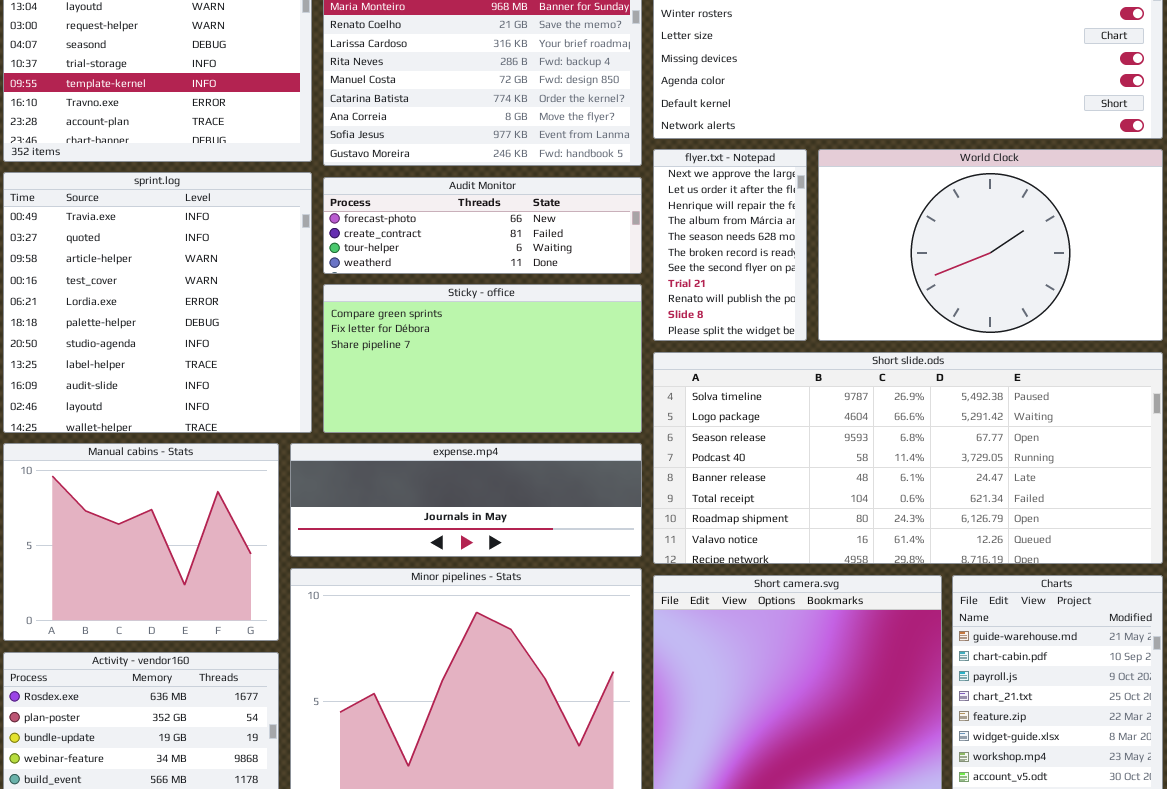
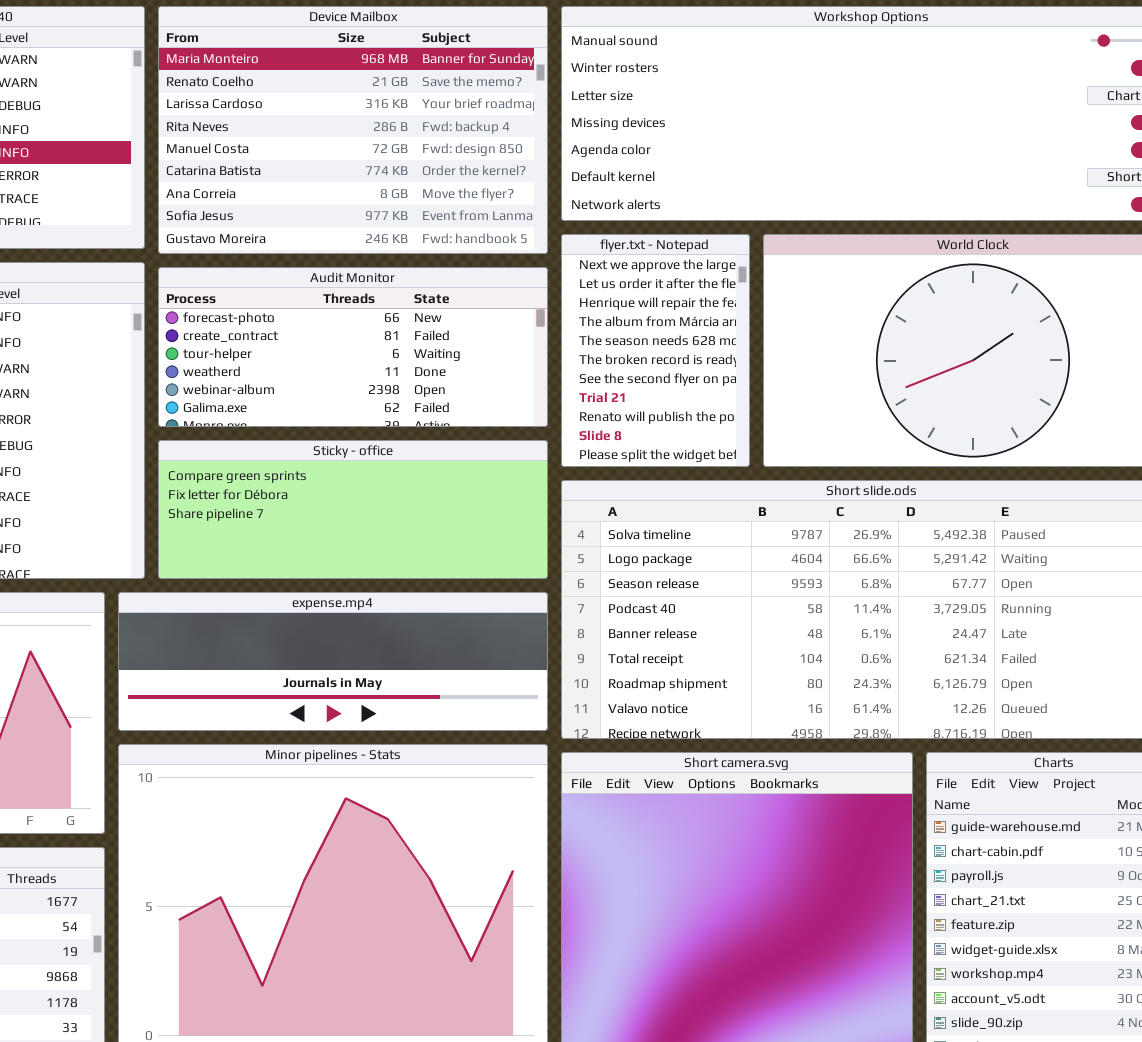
Audit Monitor: [323,177,642,274] -> [158,267,548,427], resized
Sticky - office: [323,284,642,433] -> [158,440,548,579], resized

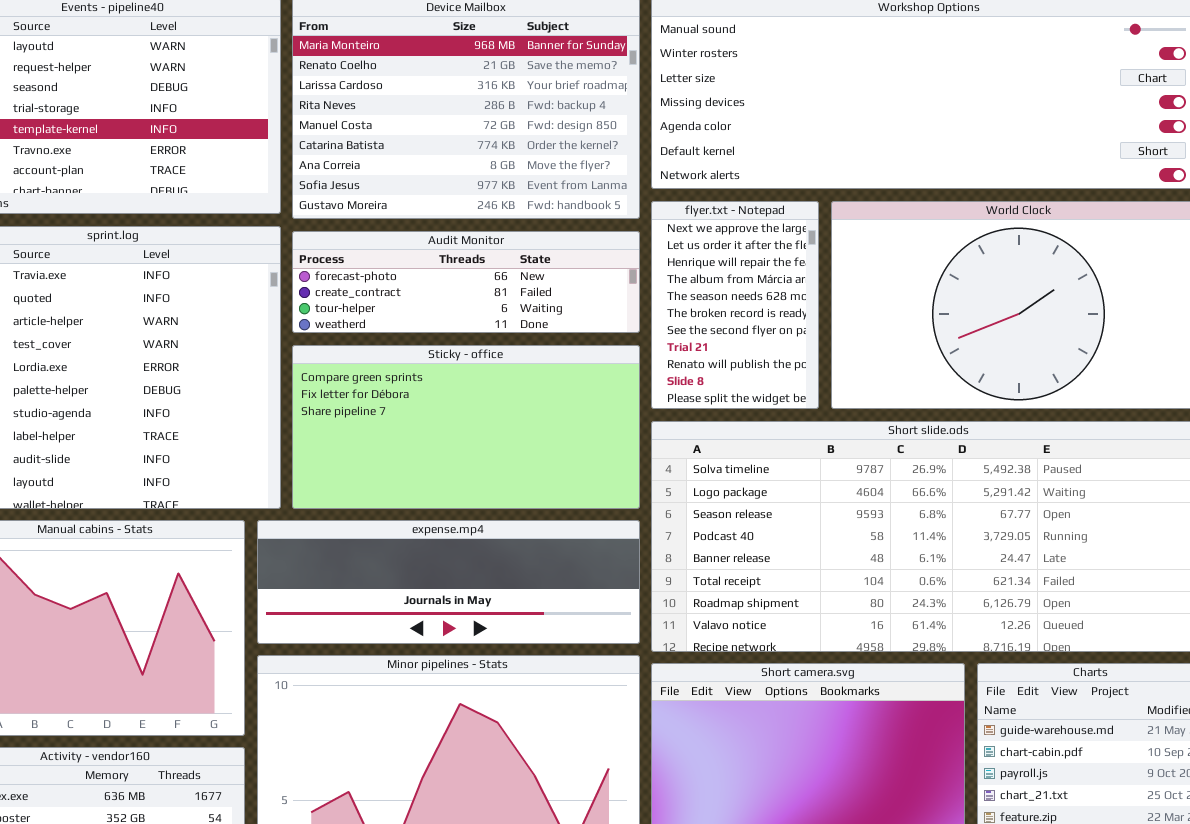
Audit Monitor: [158,267,548,427] -> [292,231,640,333], resized
Sticky - office: [158,440,548,579] -> [292,345,640,509], resized

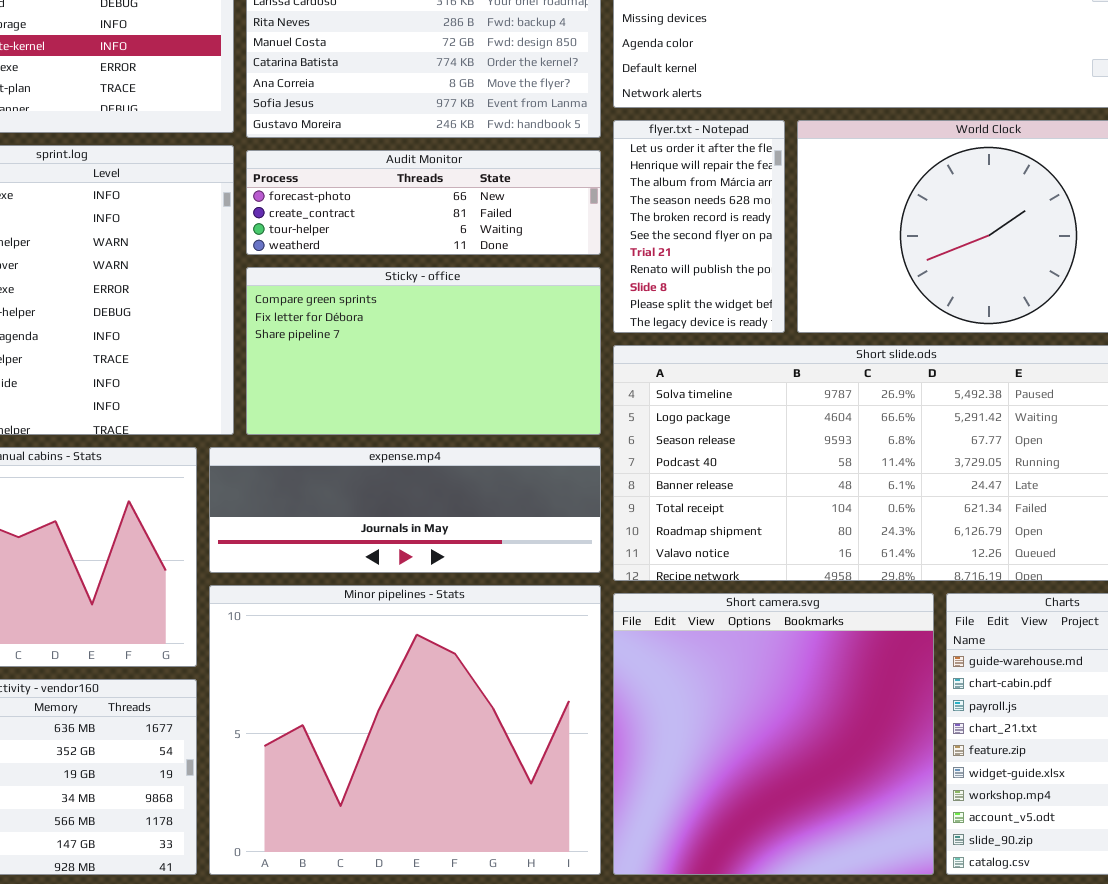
flyer.txt - Notepad: [651,201,819,409] -> [613,120,785,333], scrolled down 1 row

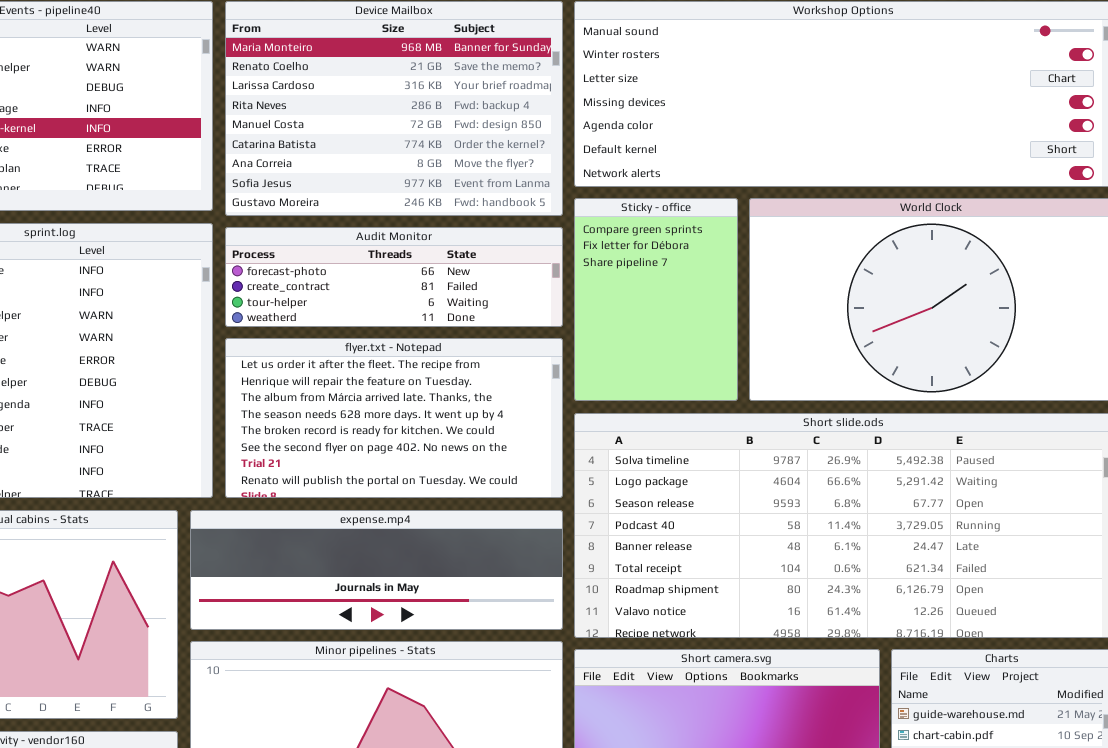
flyer.txt - Notepad: [613,120,785,333] -> [225,338,563,498], moved, resized
Sticky - office: [246,267,601,435] -> [574,198,738,401], moved, resized

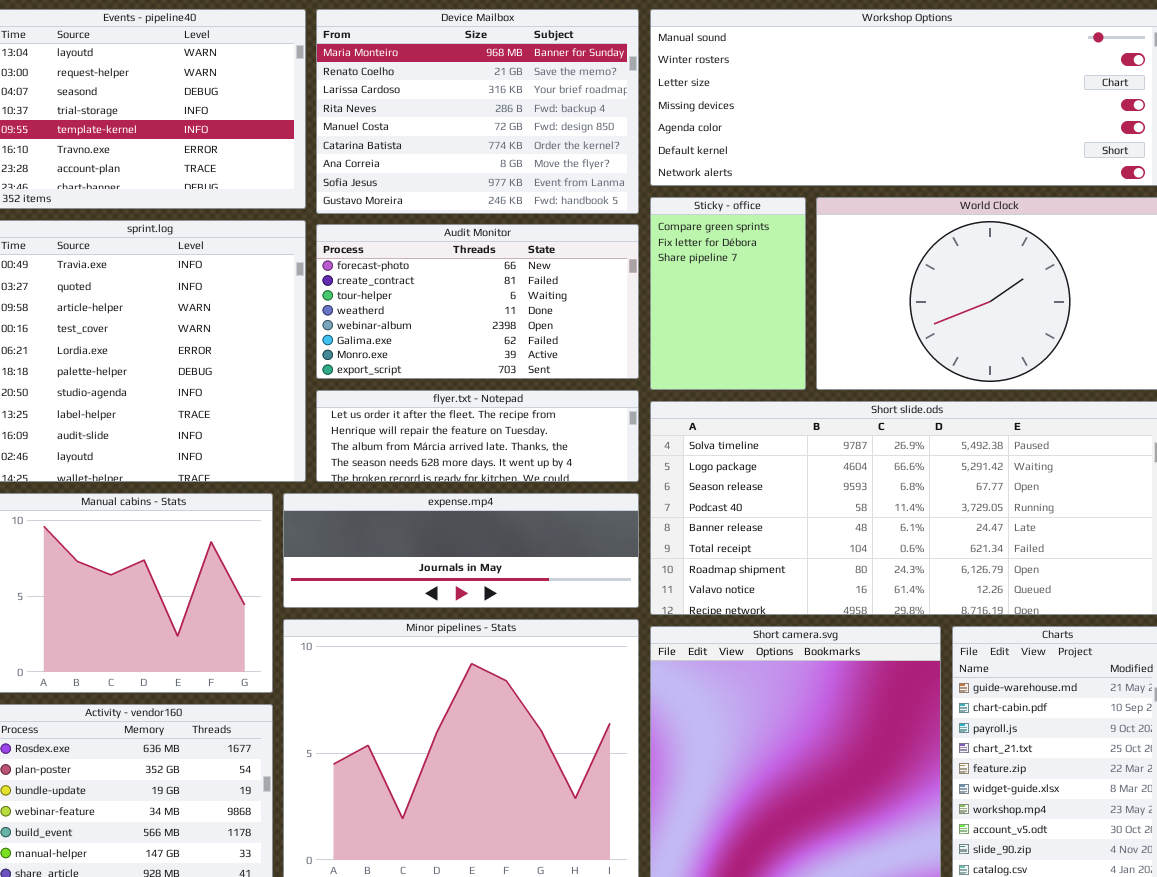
Audit Monitor: [225,227,563,327] -> [316,224,639,379], resized
flyer.txt - Notepad: [225,338,563,498] -> [316,390,639,482], resized

